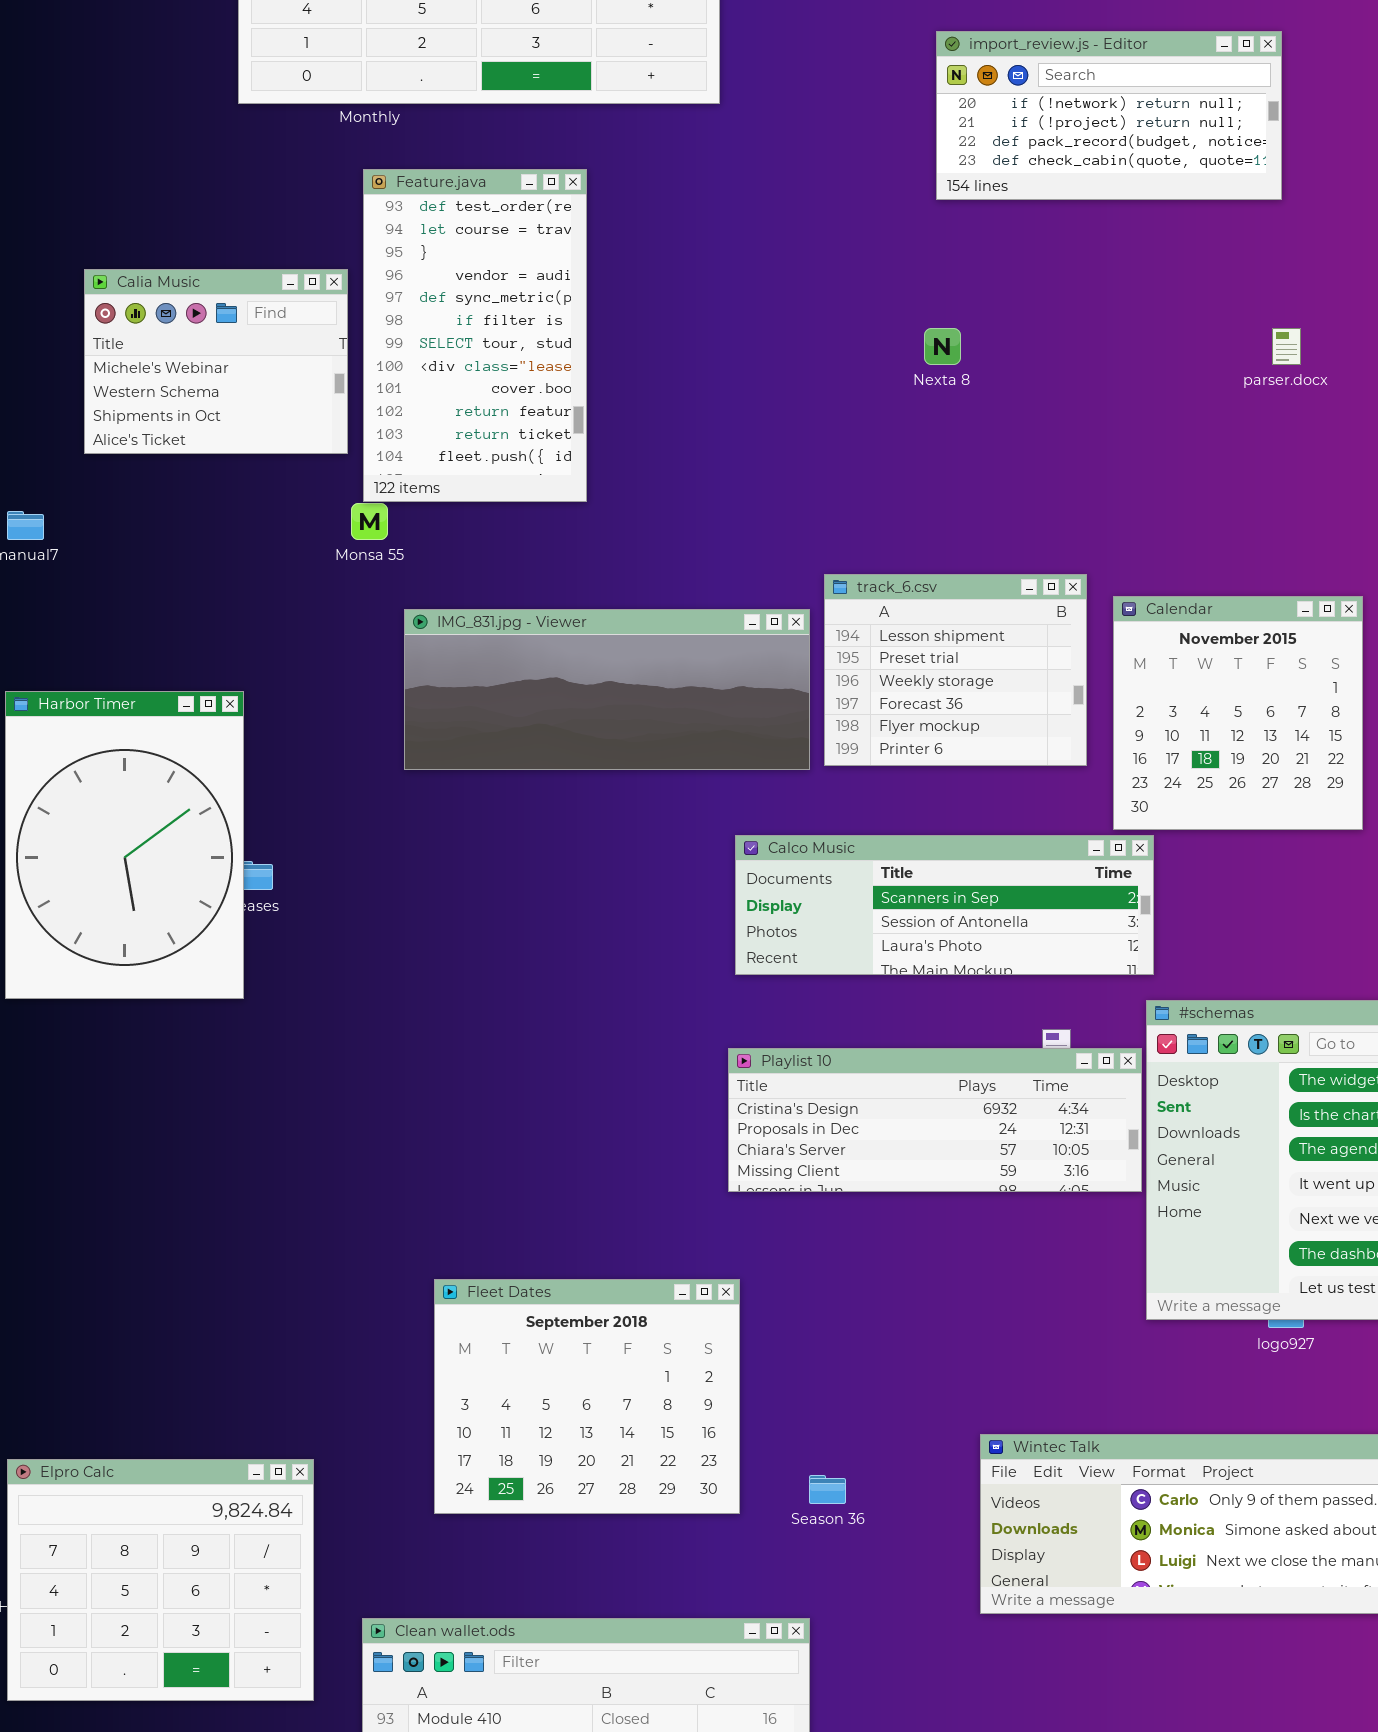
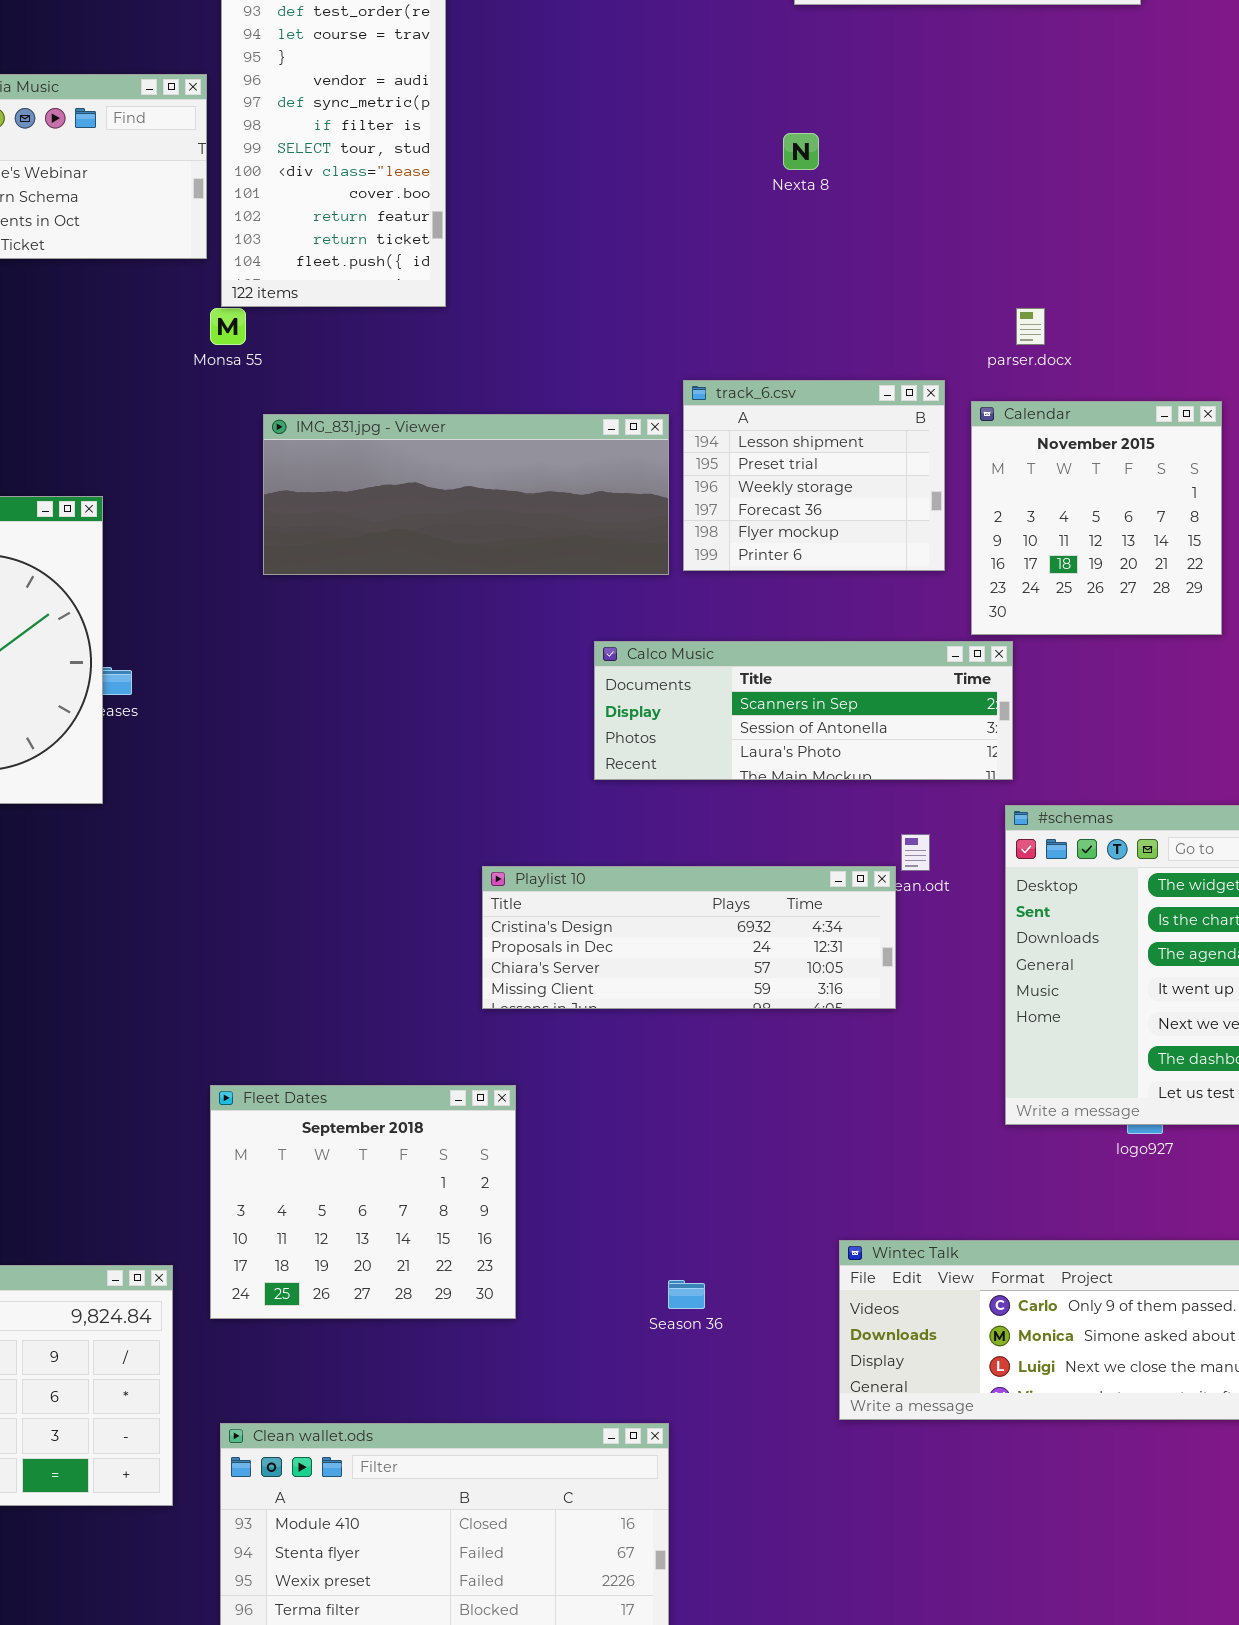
parser.docx: [1272,328,1301,365] -> [1016,308,1045,345], moved
Playlist 10: [728,1048,1142,1192] -> [482,866,896,1009], moved
Fleet Dates: [434,1279,740,1514] -> [210,1085,516,1319], moved

